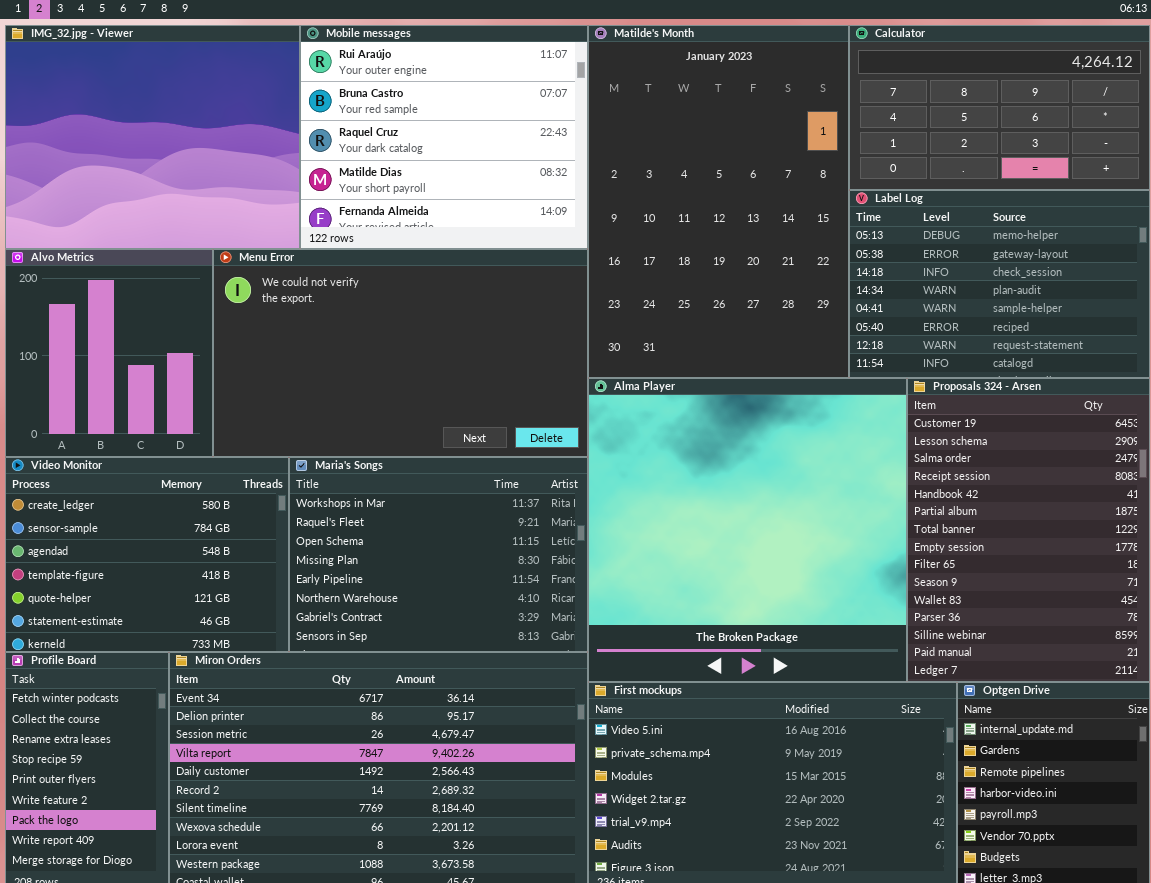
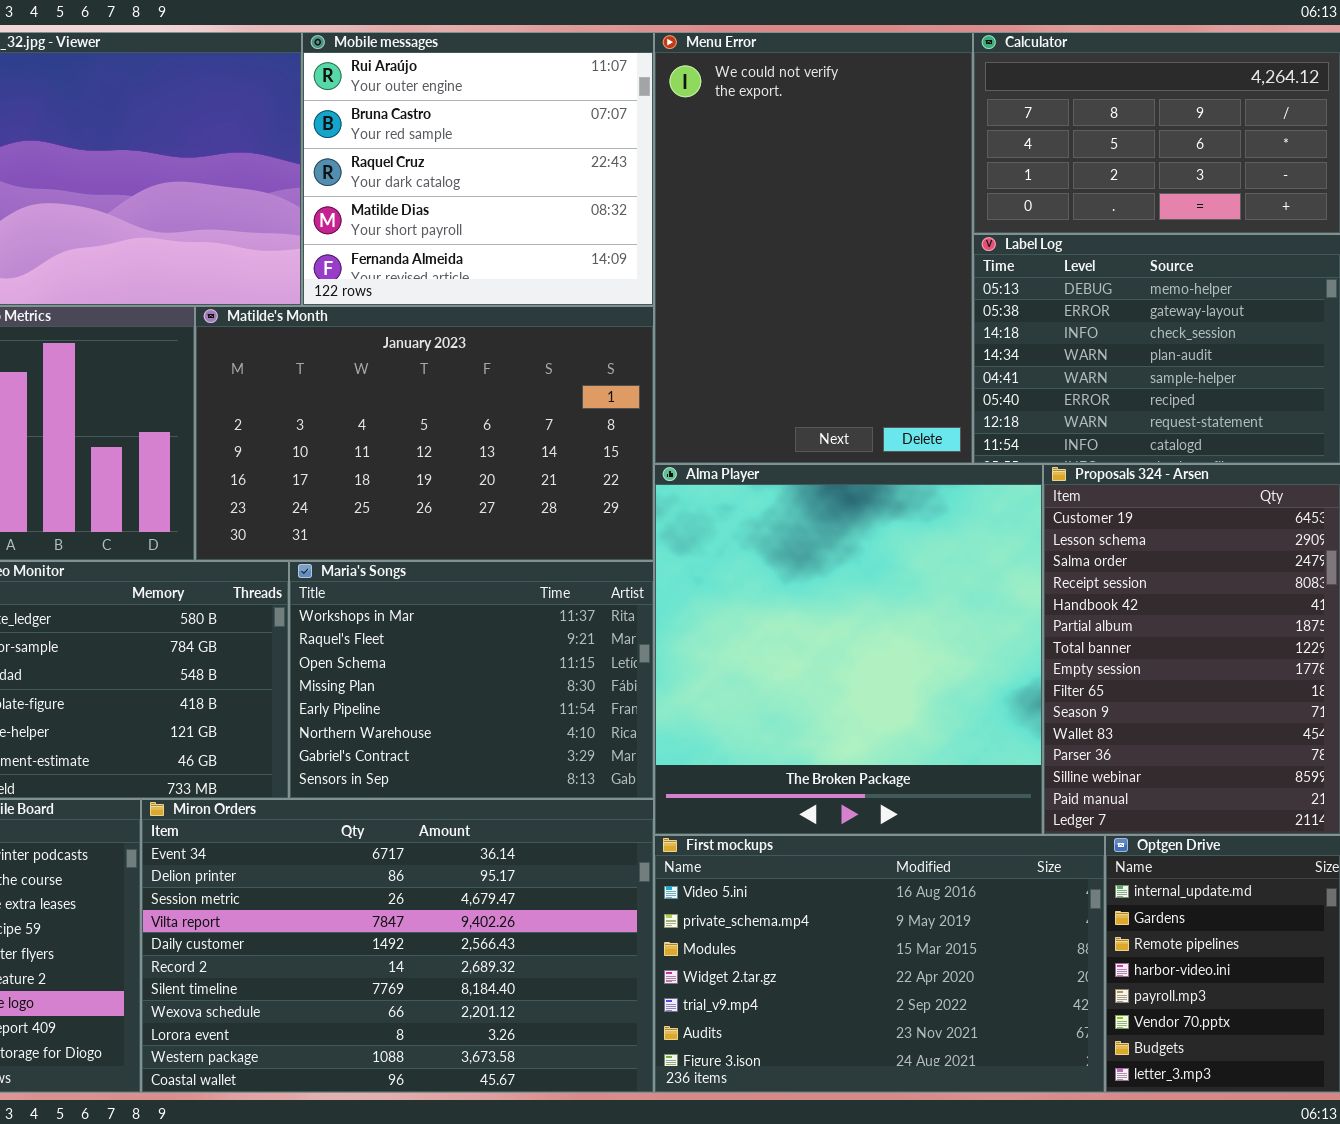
Matilde's Month: [588,25,849,378] -> [195,306,654,561], moved, resized
Menu Error: [213,249,588,457] -> [654,32,973,464], moved, resized

